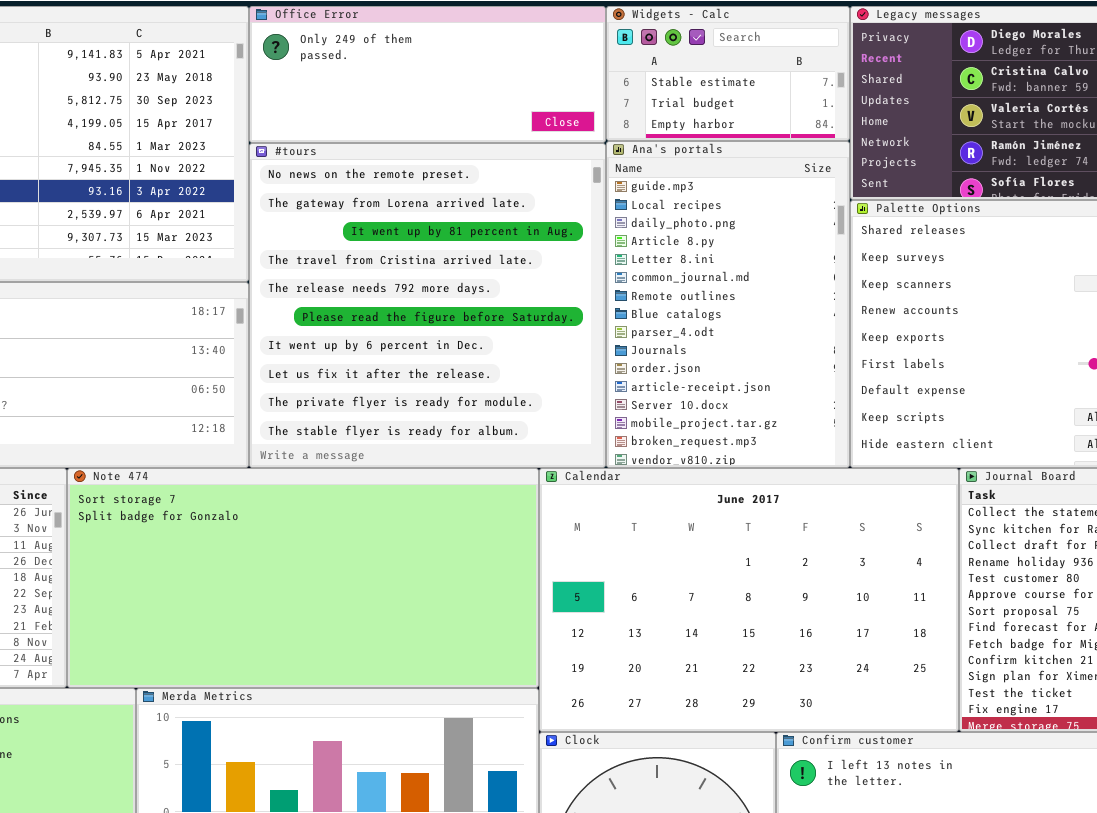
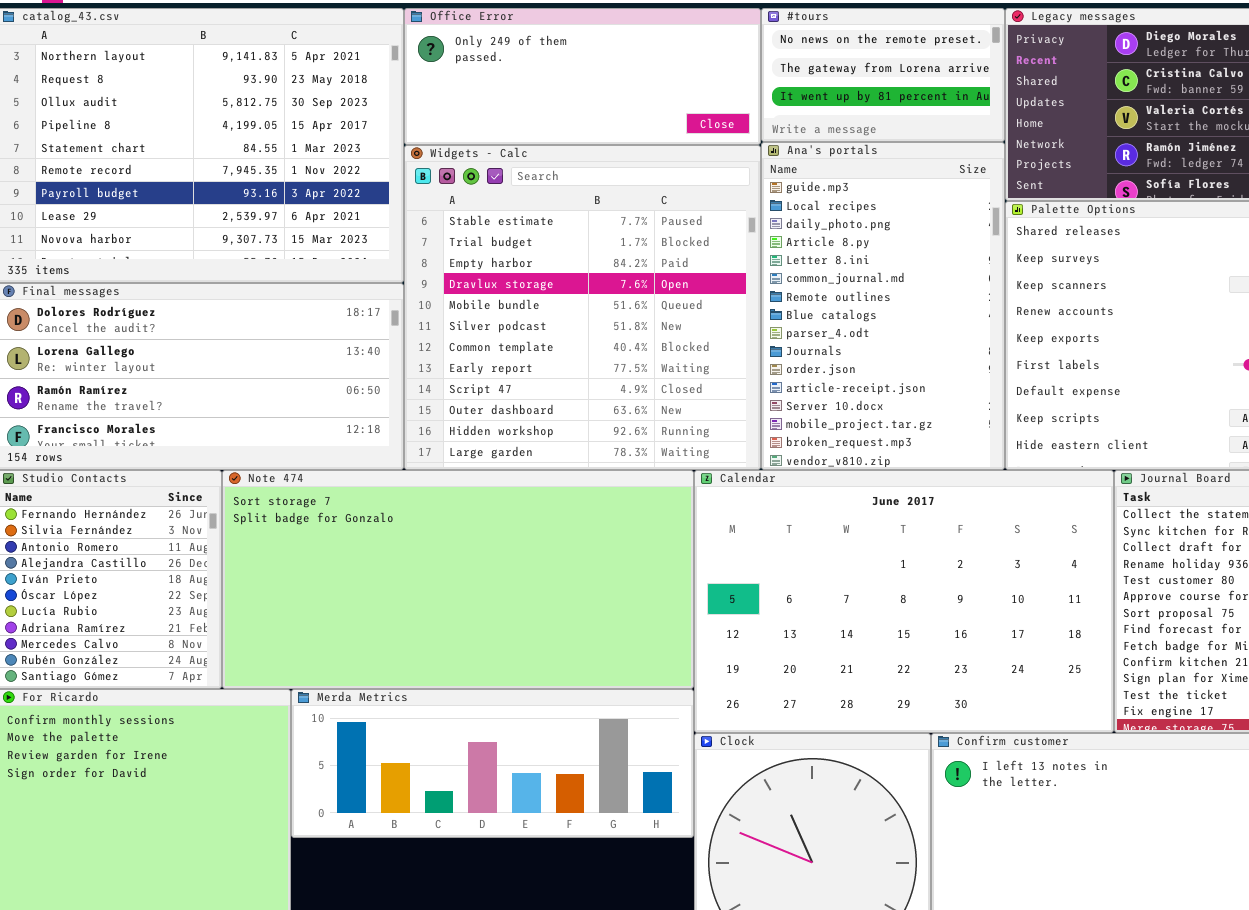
Widgets - Calc: [606,6,850,141] -> [404,145,761,470], moved, resized
#tours: [249,143,606,468] -> [761,8,1005,142], moved, resized

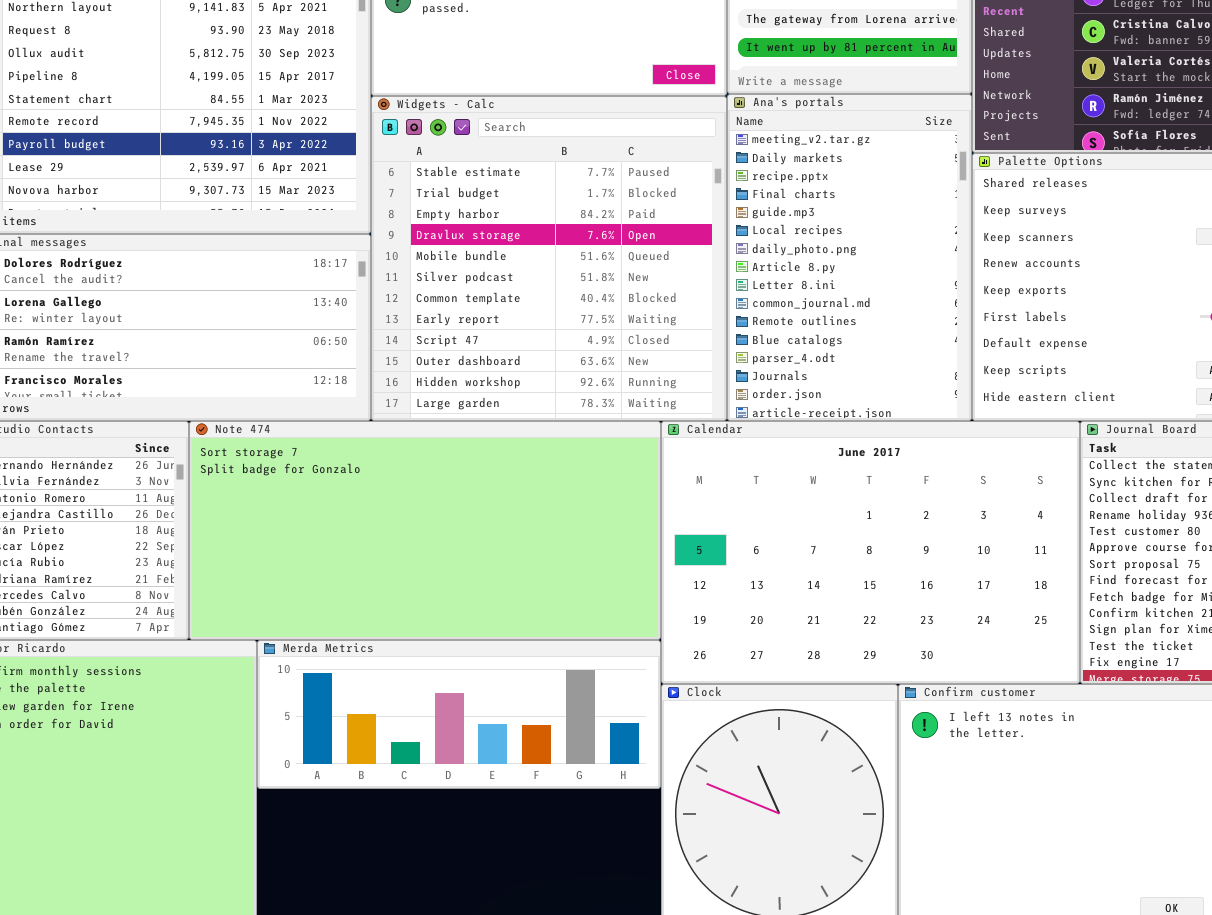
Ana's portals: [761,142,1005,470] -> [727,94,972,421], scrolled up 4 rows

